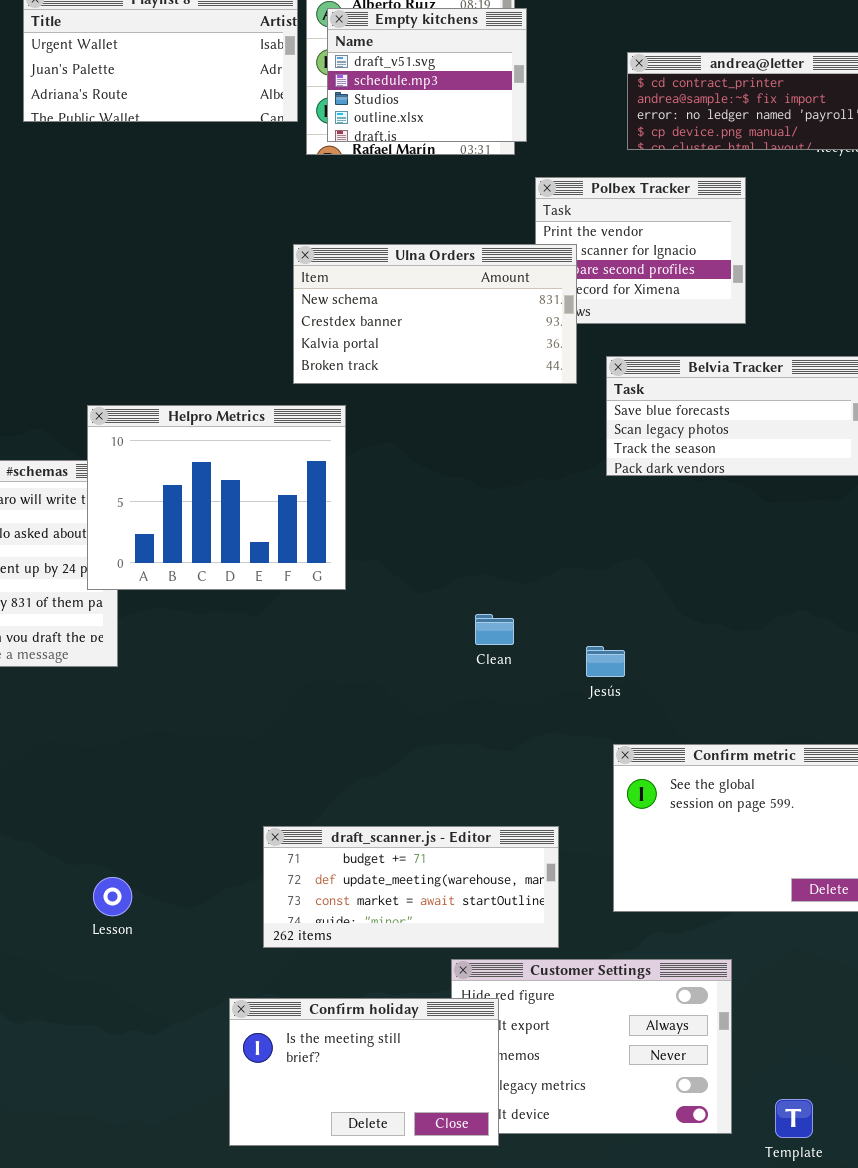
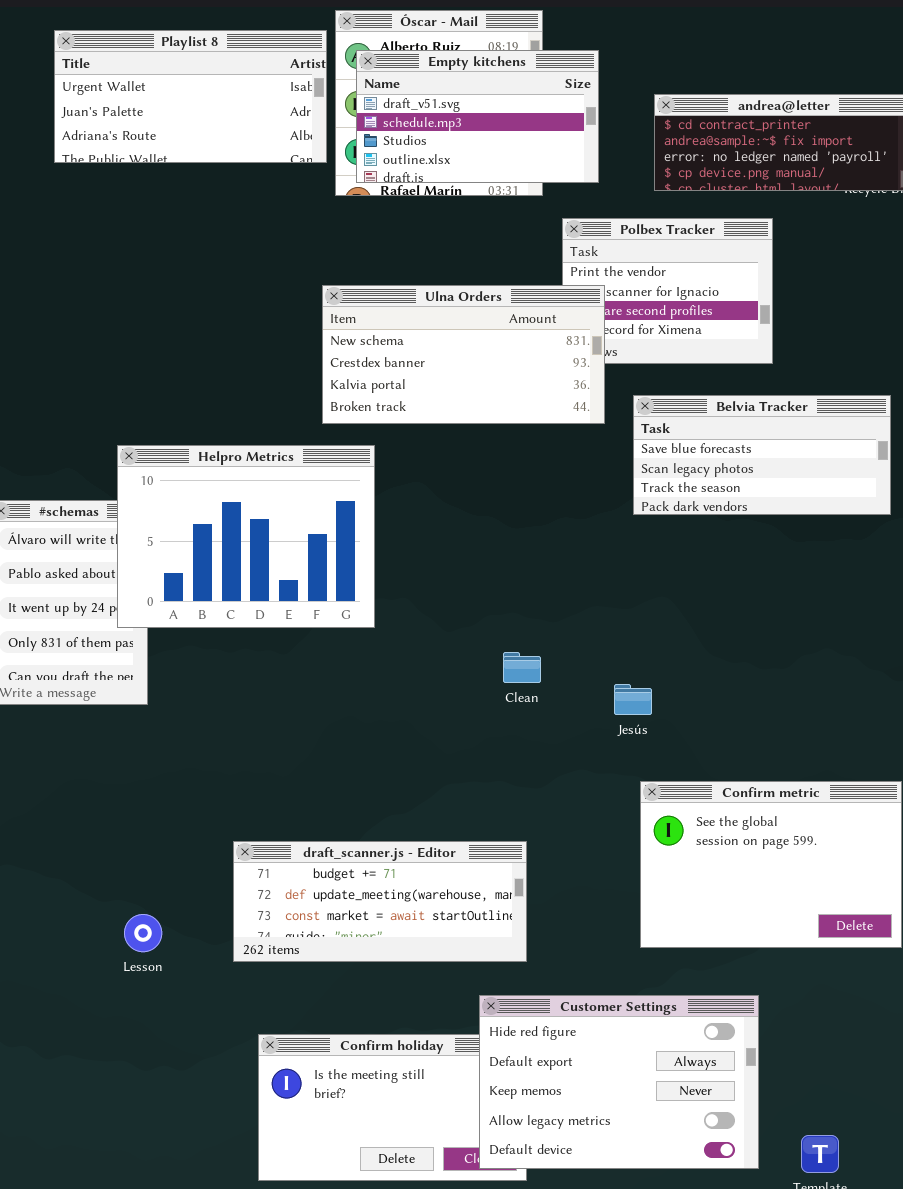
Empty kitchens: [327,8,527,142] -> [356,50,599,183], resized
draft_scanner.js - Editor: [263,826,559,948] -> [233,841,527,962], moved
Customer Settings: [451,959,732,1134] -> [479,995,759,1169], raised

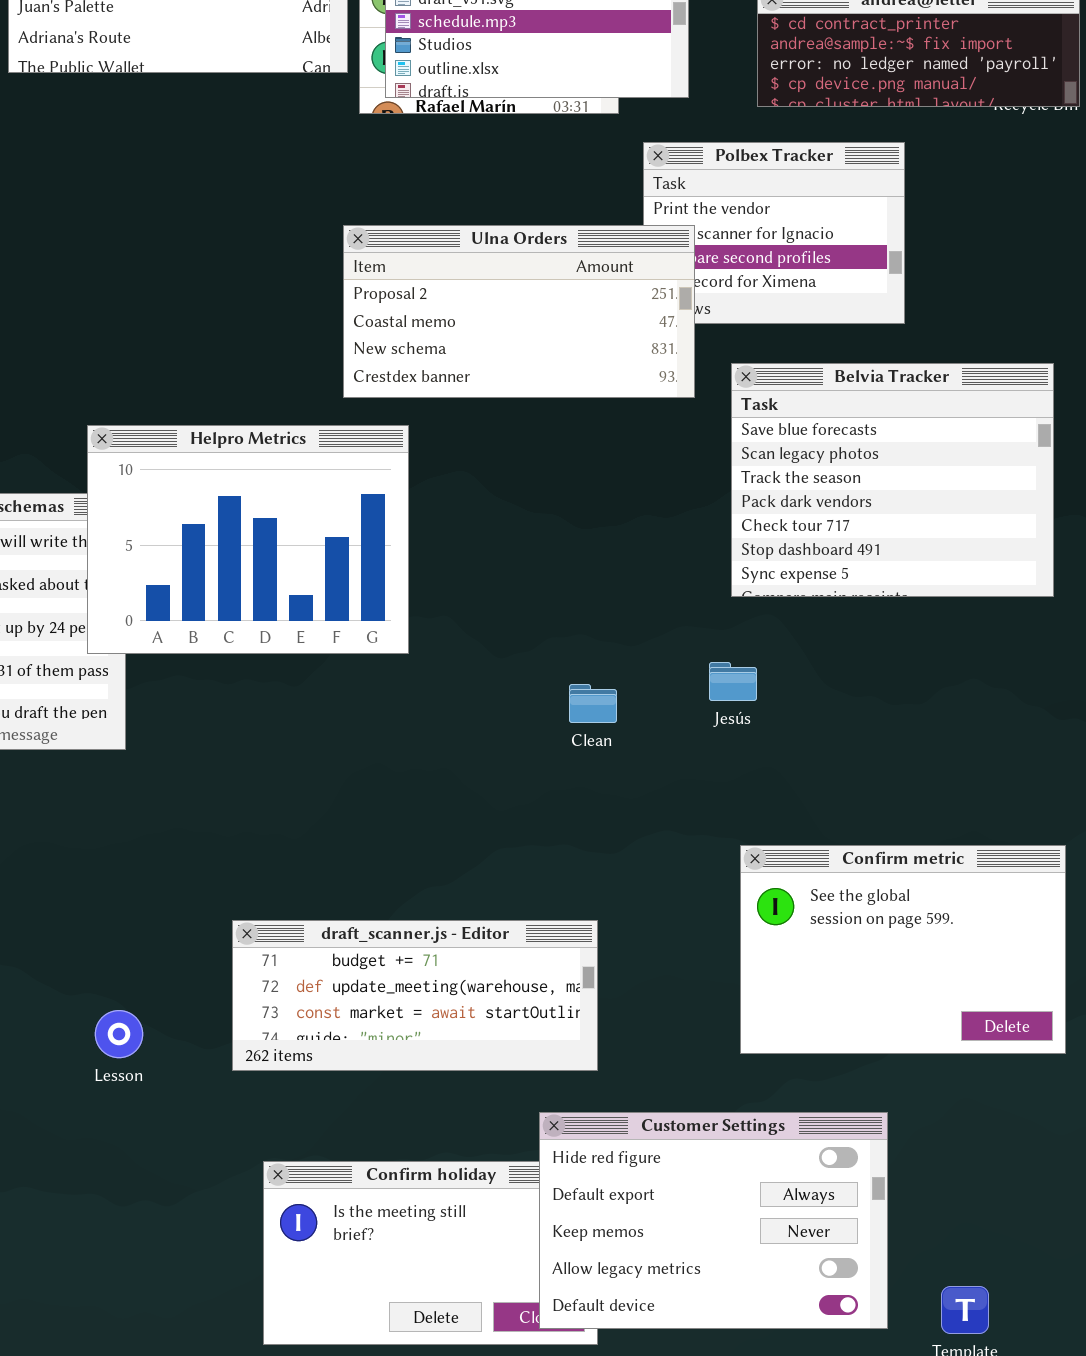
Ulna Orders: [322,285,605,424] -> [343,225,695,398], scrolled up 2 rows
Belvia Tracker: [633,395,891,515] -> [731,363,1054,597], resized
Jesús: [614,684,652,715] -> [709,662,757,701], moved

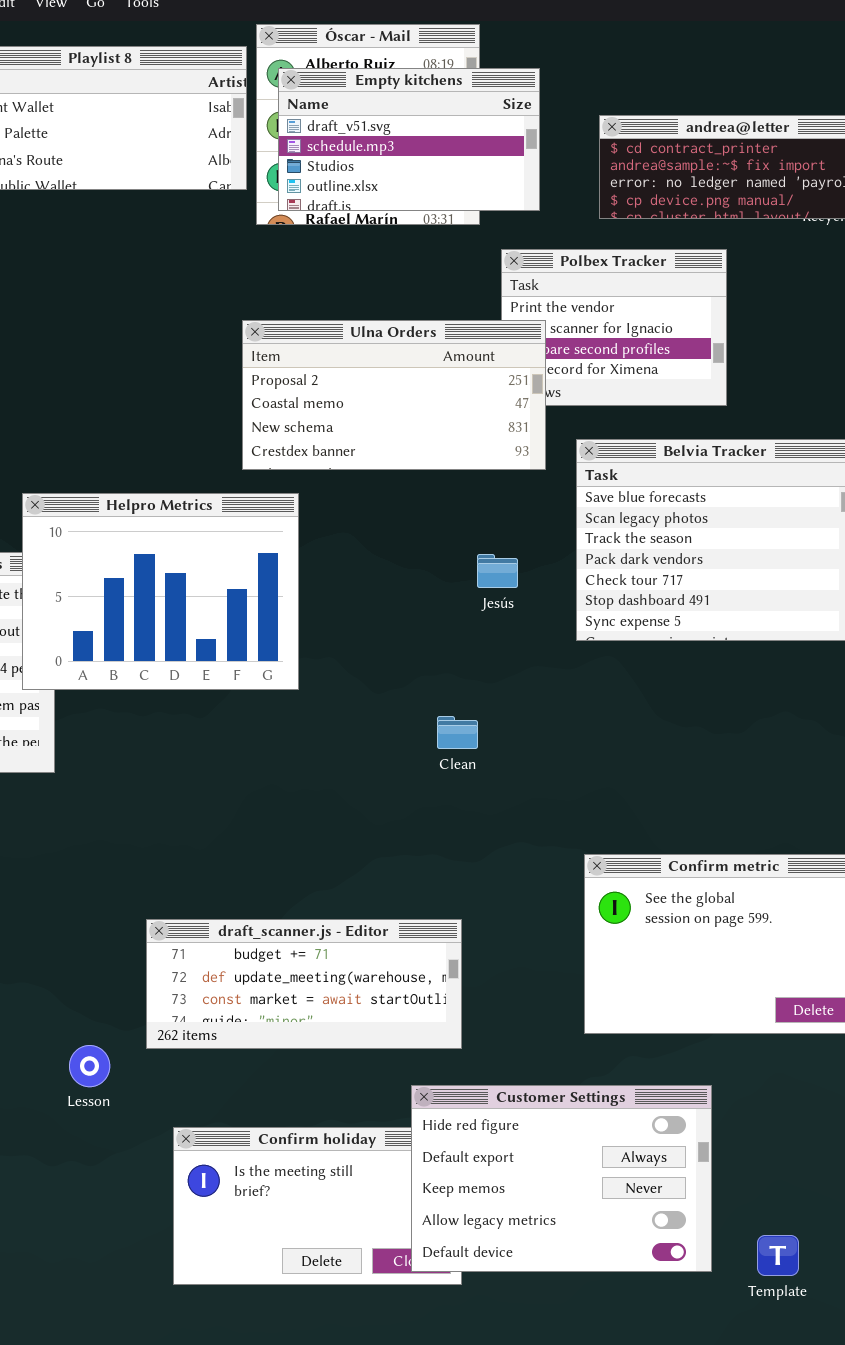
Jesús: [709,662,757,701] -> [477,554,518,588], moved
Lesson: [95,1010,143,1058] -> [69,1045,110,1087], moved

